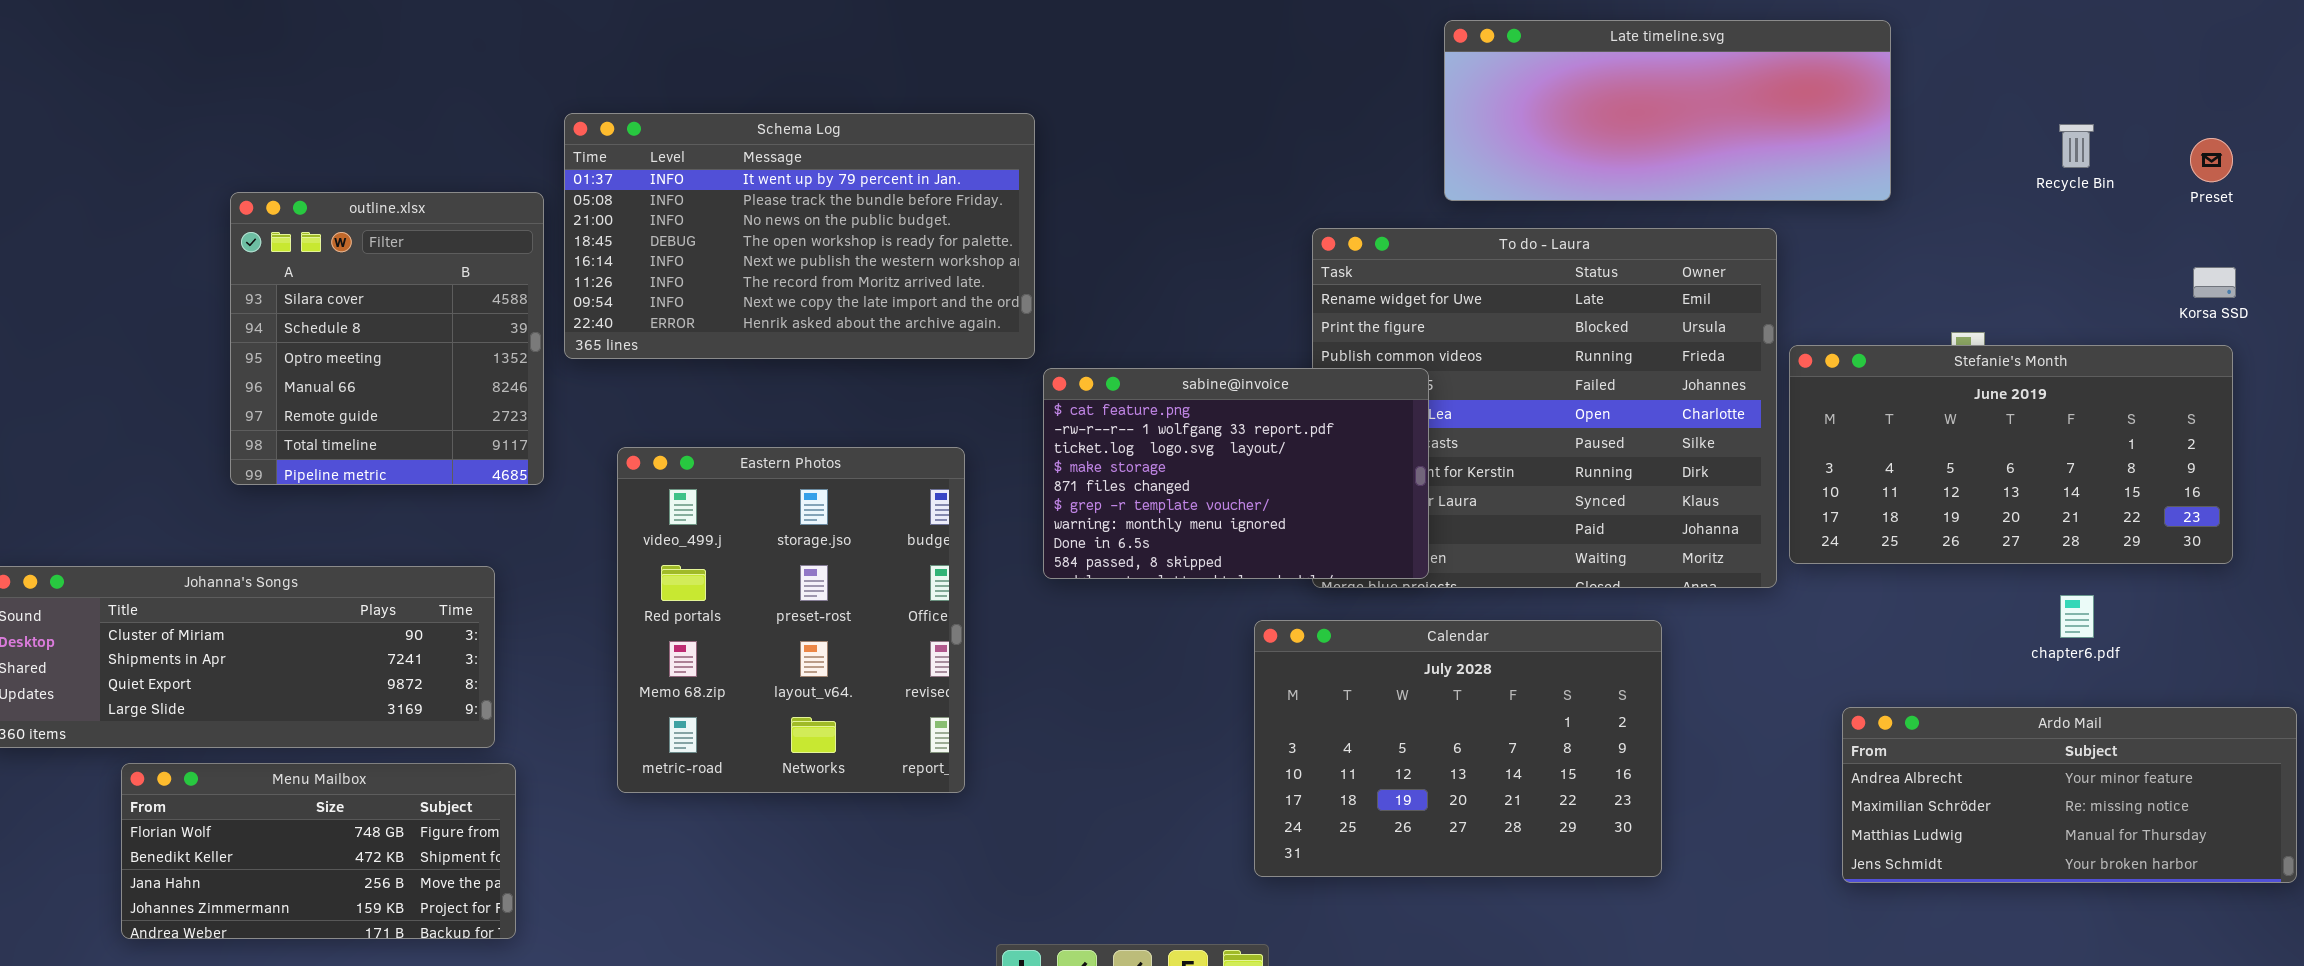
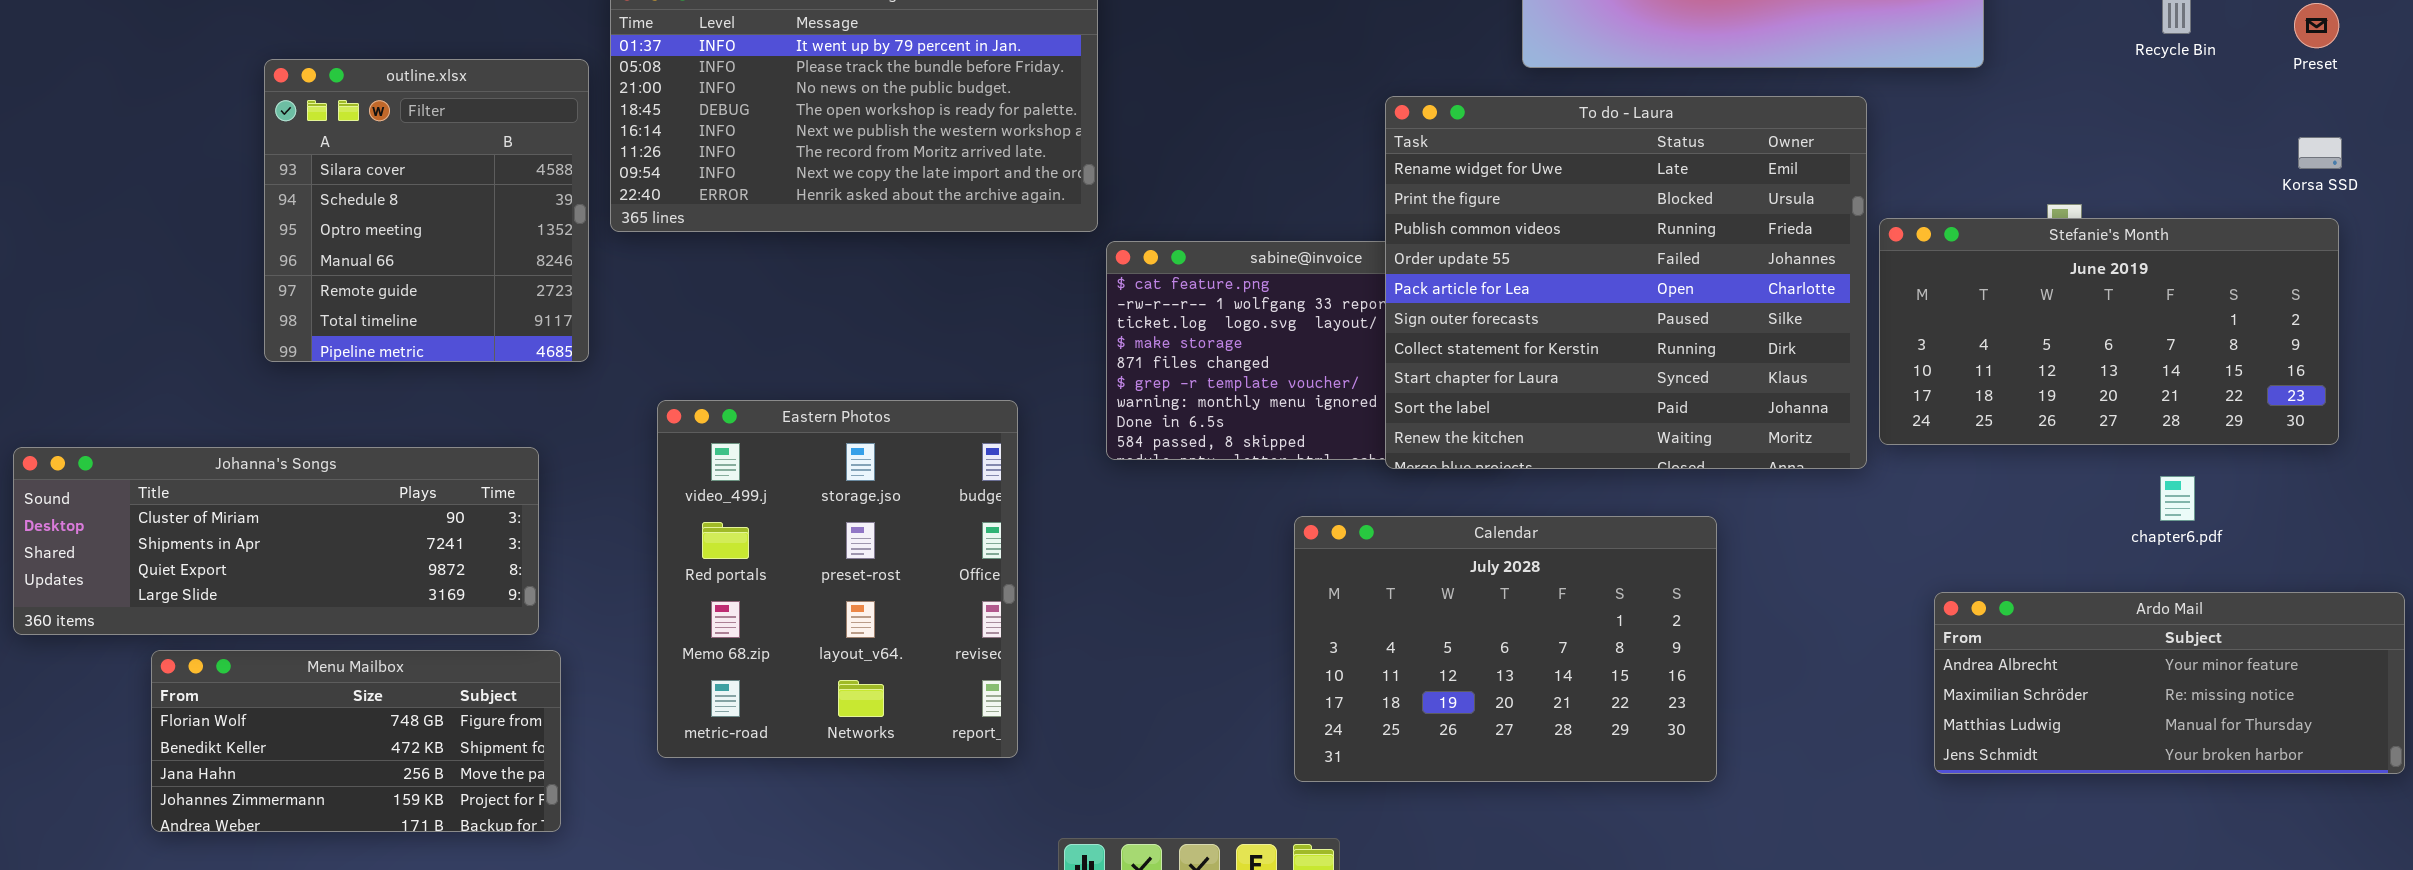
To do - Laura: [1312,228,1777,588] -> [1385,96,1867,469], raised
Eastern Photos: [617,447,965,793] -> [657,400,1018,758], moved
Calendar: [1254,620,1662,877] -> [1294,516,1717,782], moved

